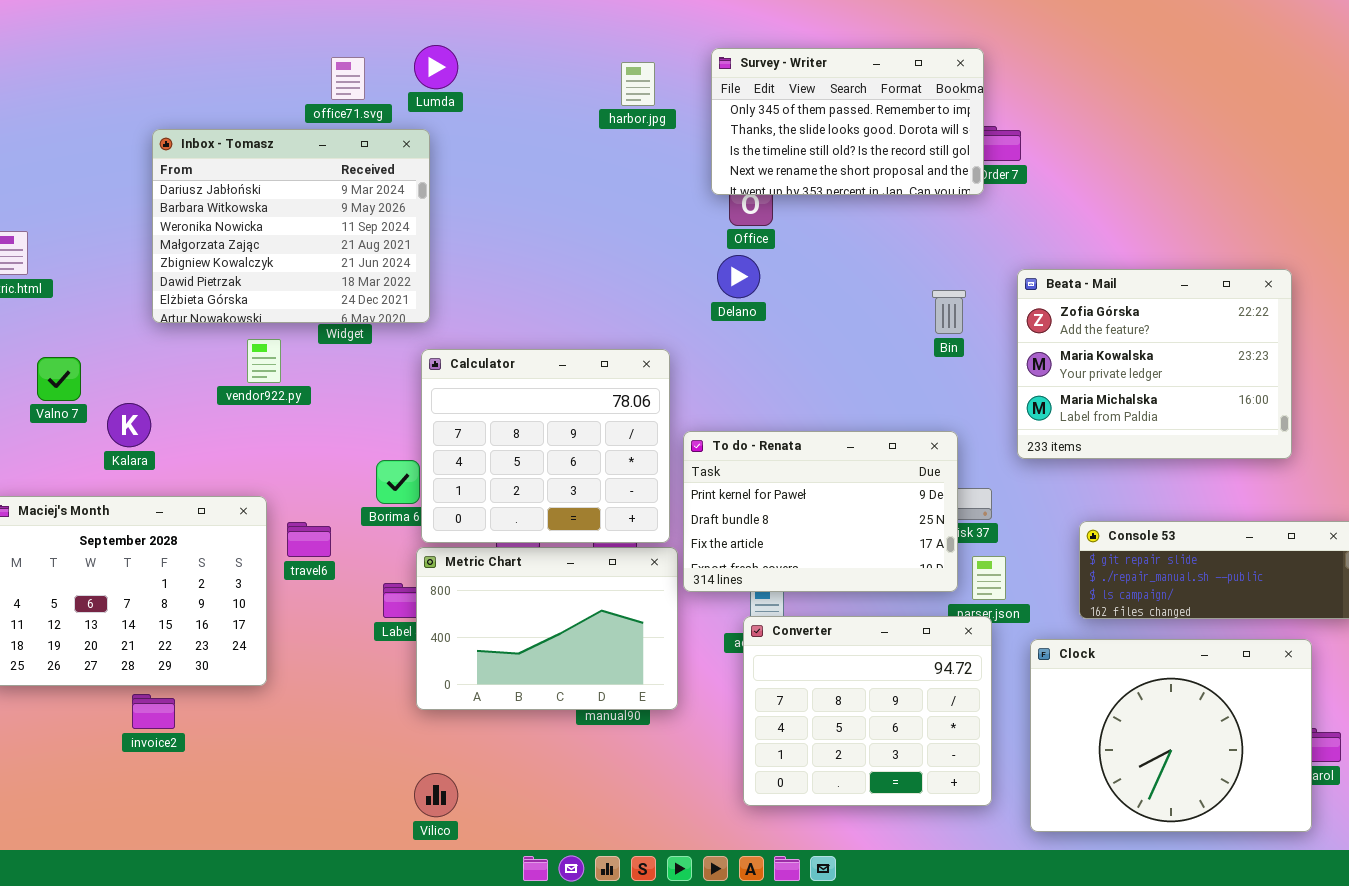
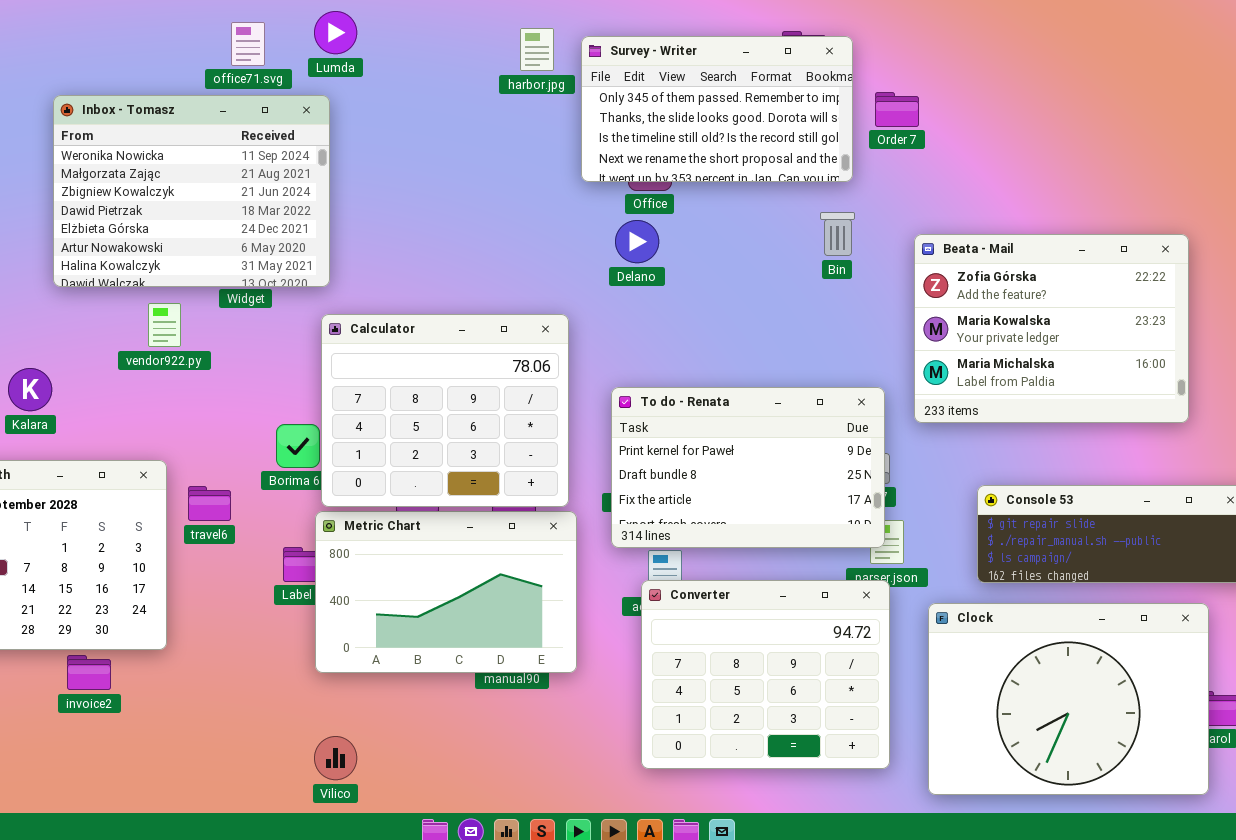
Survey - Writer: [711,48,984,195] -> [581,36,853,182], moved
Inbox - Tomasz: [152,129,430,323] -> [53,95,330,287], scrolled down 2 rows
Bin: [932,290,966,334] -> [820,212,855,256], moved
To do - Renata: [683,431,958,592] -> [611,387,885,548], moved
invoice2: [132,694,175,729] -> [67,655,111,690], moved

